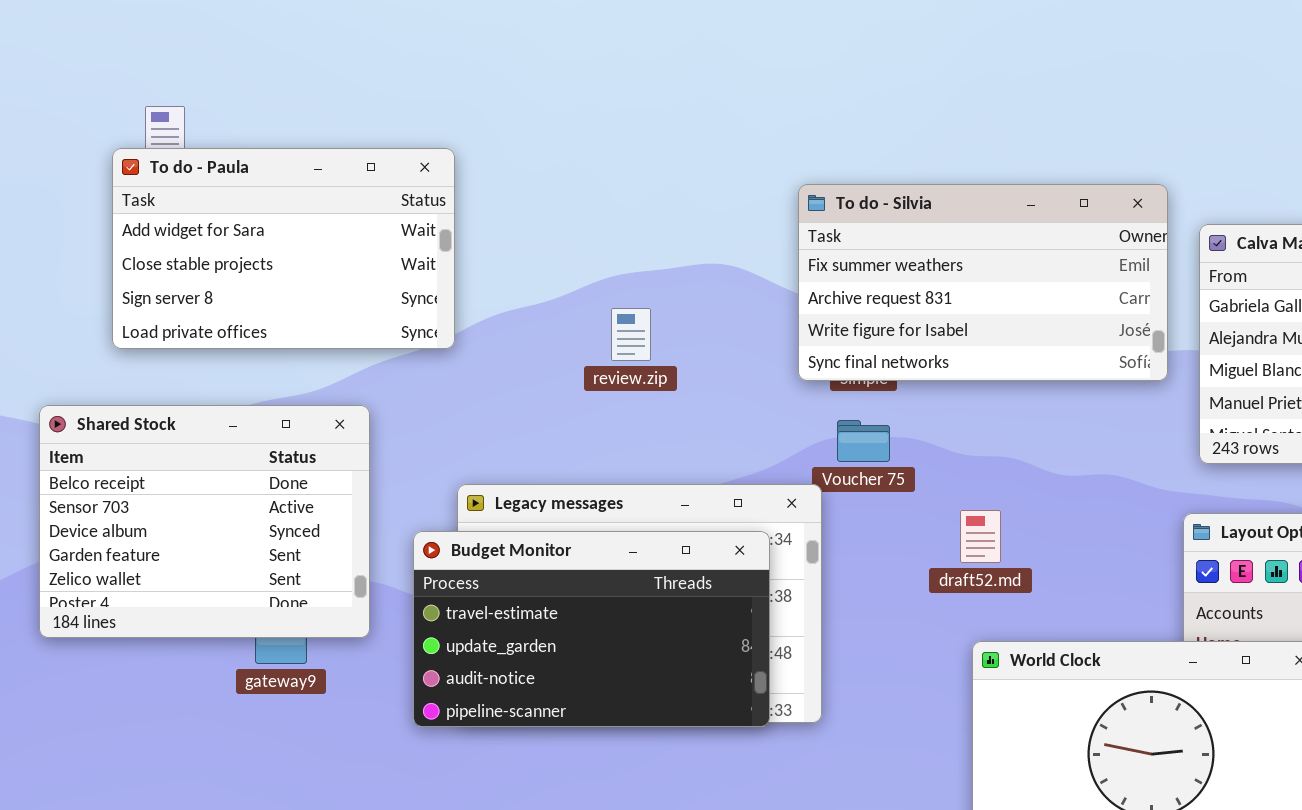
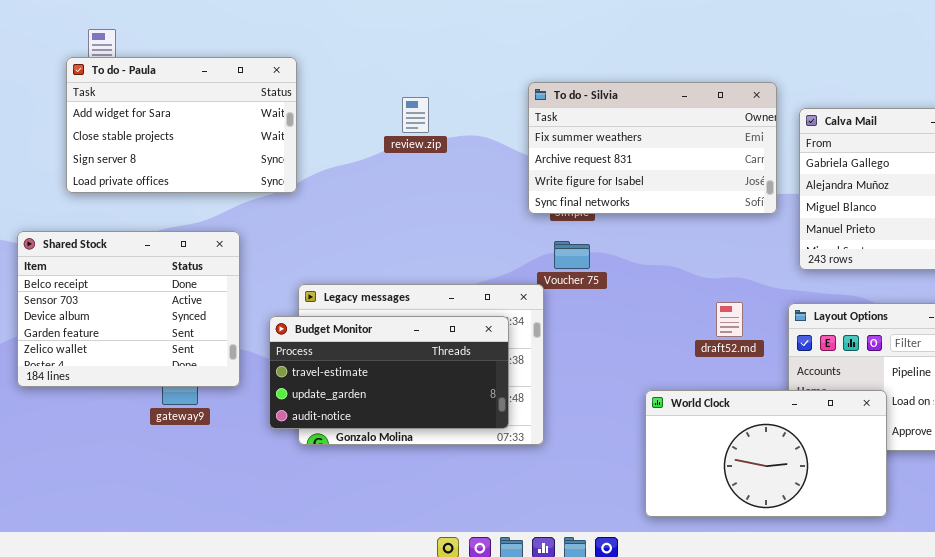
review.zip: [611,308,651,361] -> [402,97,429,133], moved
draft52.md: [960,510,1001,563] -> [716,302,743,337], moved
Budget Monitor: [413,531,770,727] -> [269,316,509,429], resized

